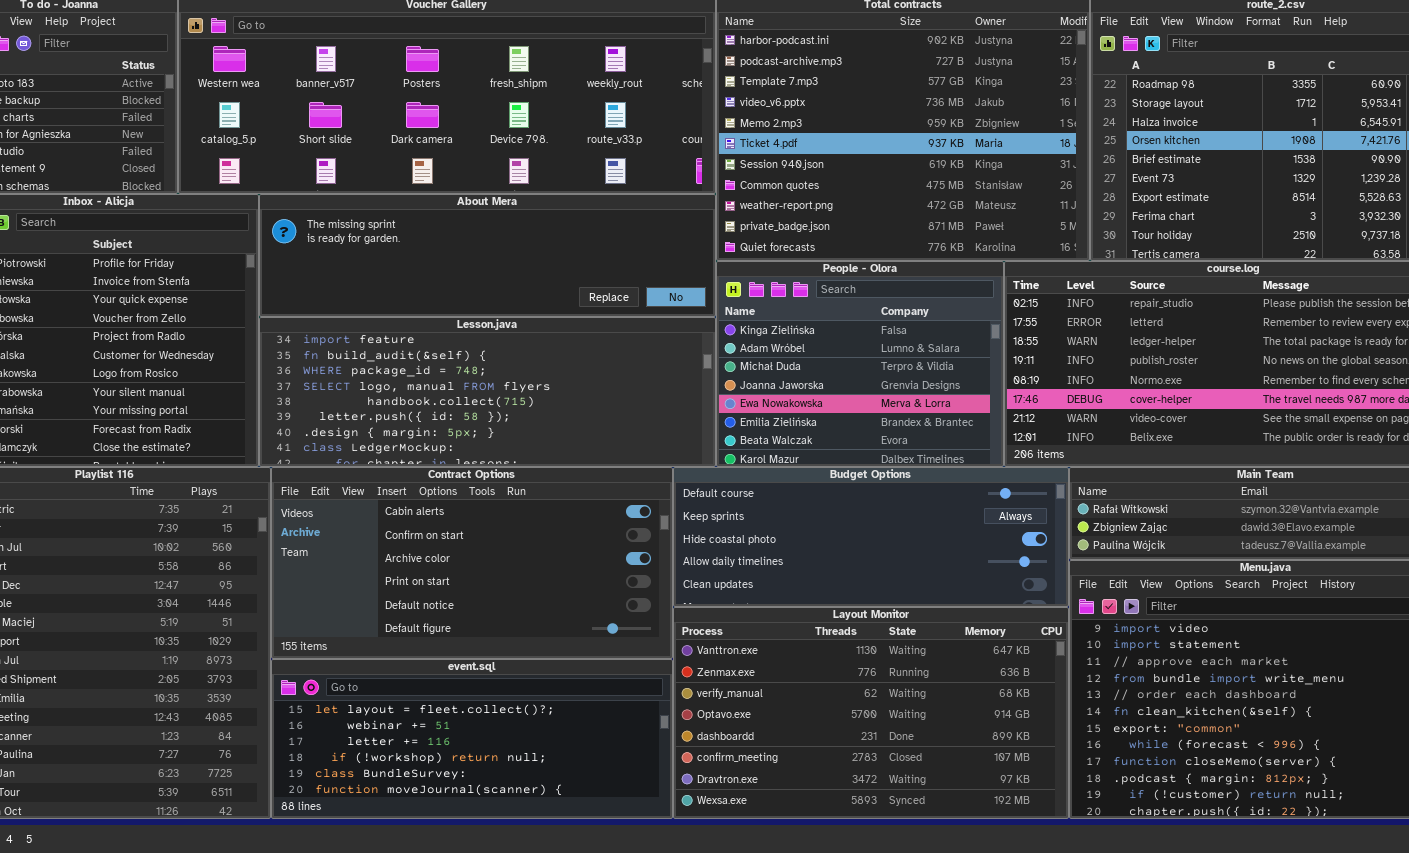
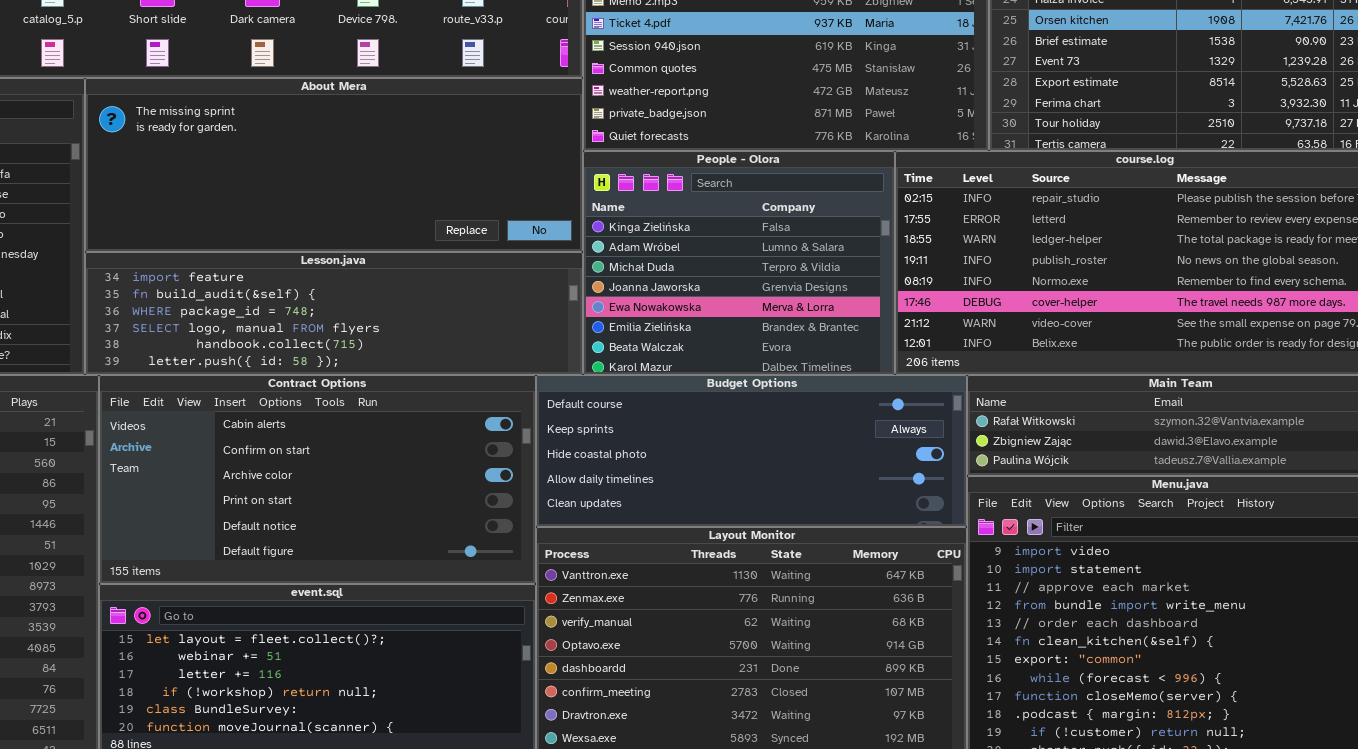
About Mera: [259,194,716,317] -> [85,78,583,252], resized
Lesson.java: [259,317,716,467] -> [85,252,583,375], resized

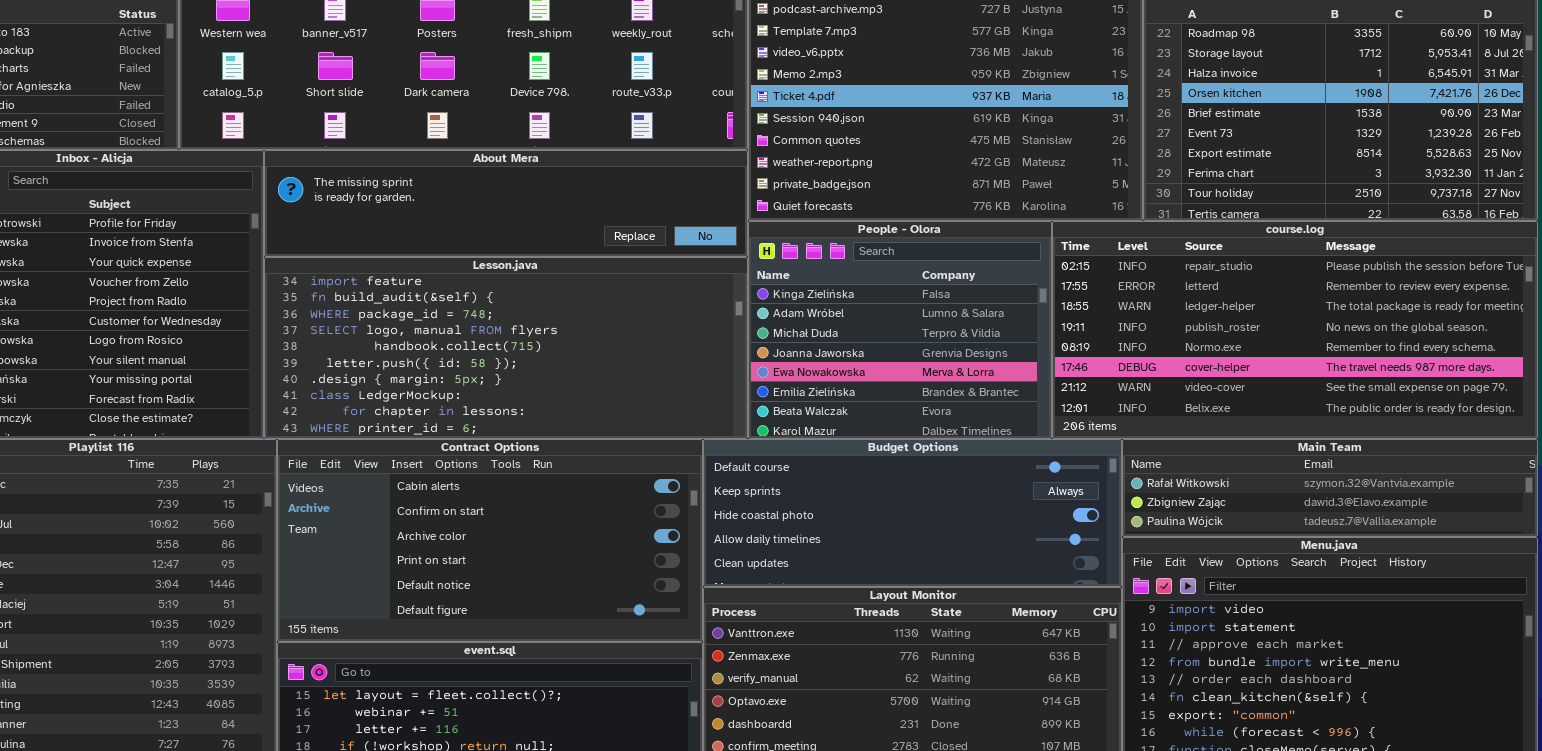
About Mera: [85,78,583,252] -> [264,150,748,257], resized
Lesson.java: [85,252,583,375] -> [264,257,748,439], resized

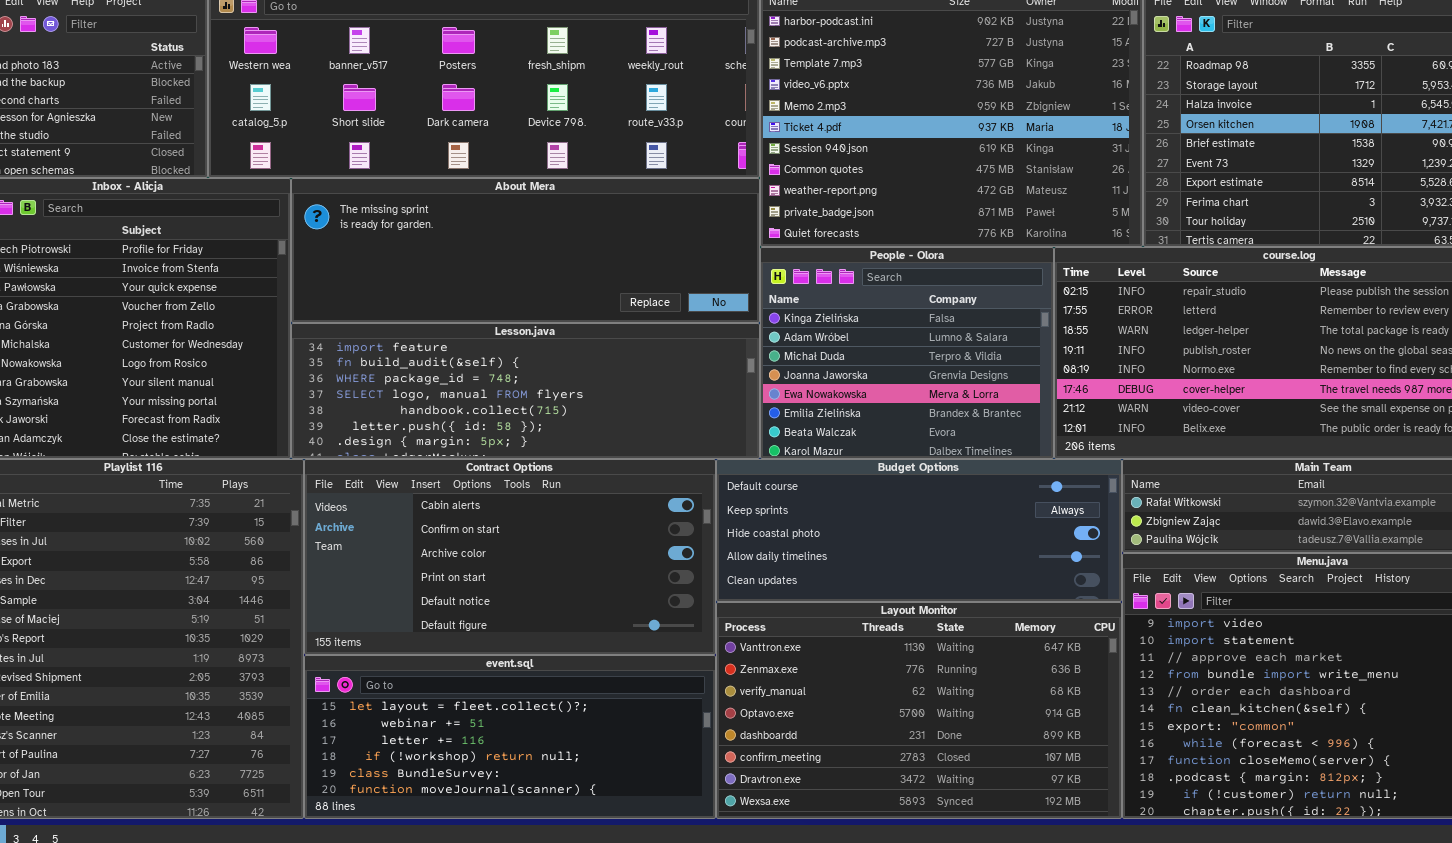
About Mera: [264,150,748,257] -> [291,178,760,323], resized
Lesson.java: [264,257,748,439] -> [291,323,760,459], resized

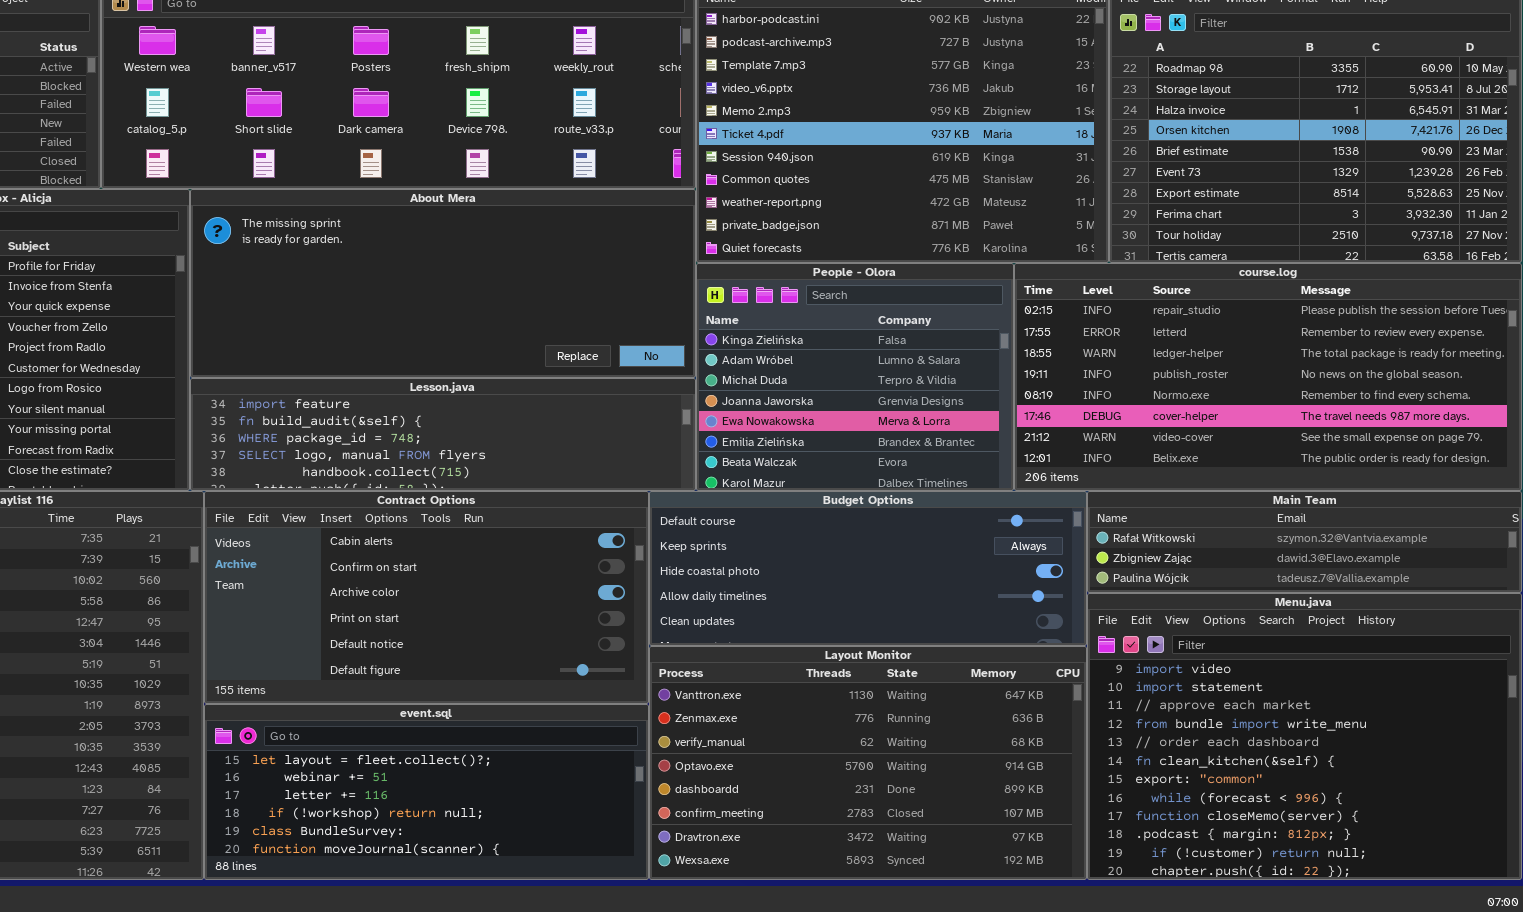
About Mera: [291,178,760,323] -> [190,189,696,378], resized
Lesson.java: [291,323,760,459] -> [190,378,696,491], resized

